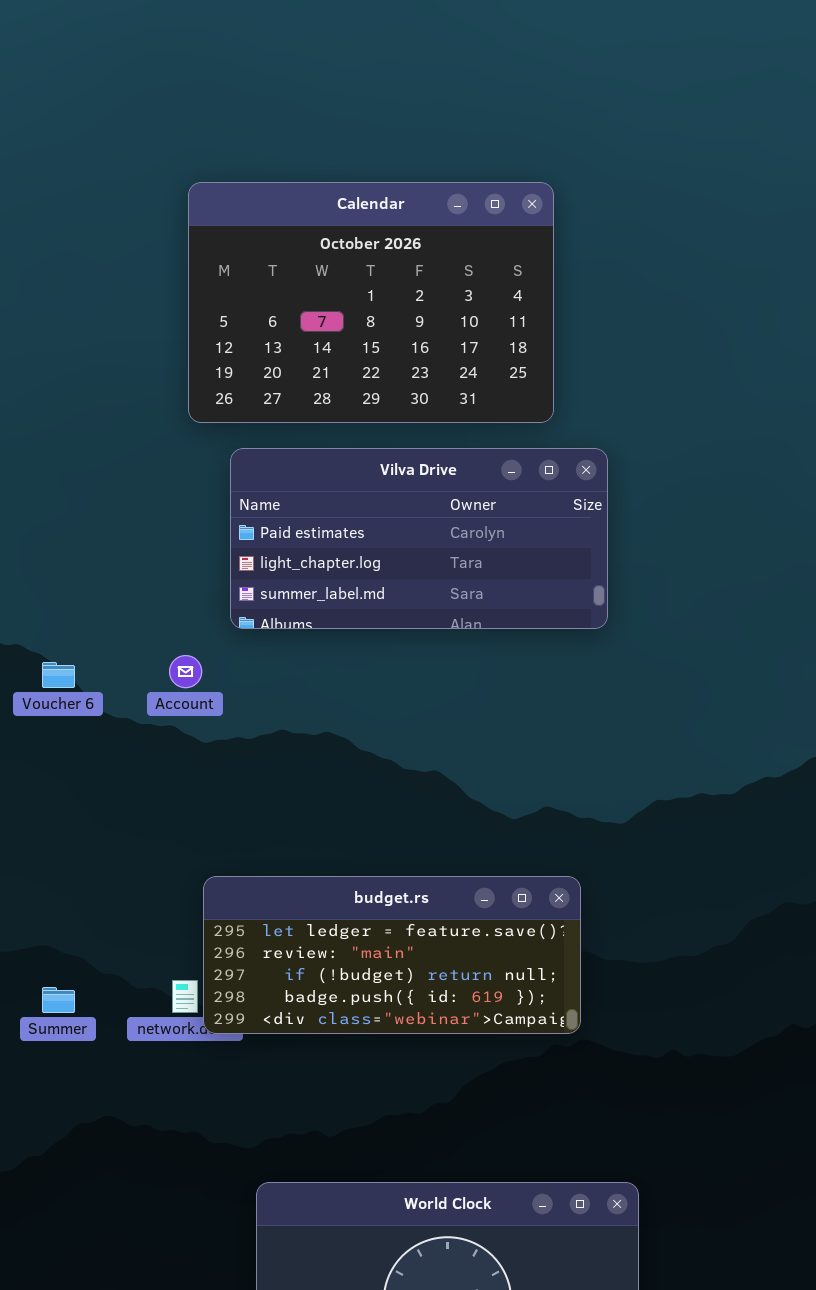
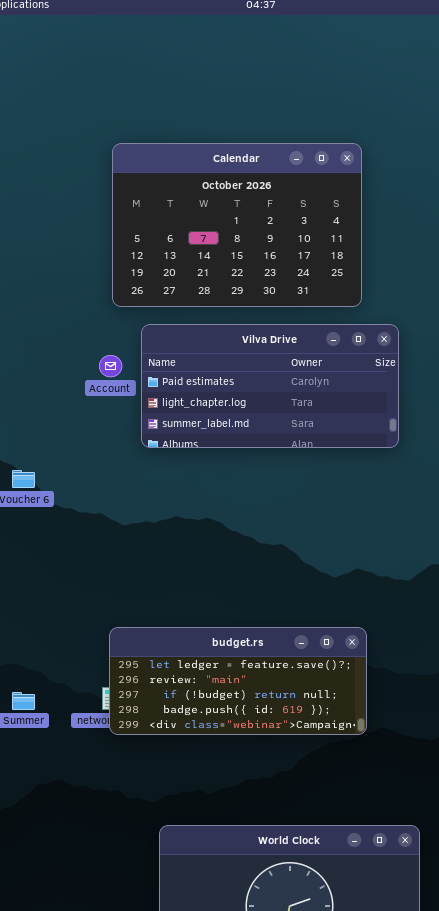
Account: [169,655,202,688] -> [99,355,122,377], moved
budget.rs: [203,876,581,1034] -> [109,627,367,735], moved

